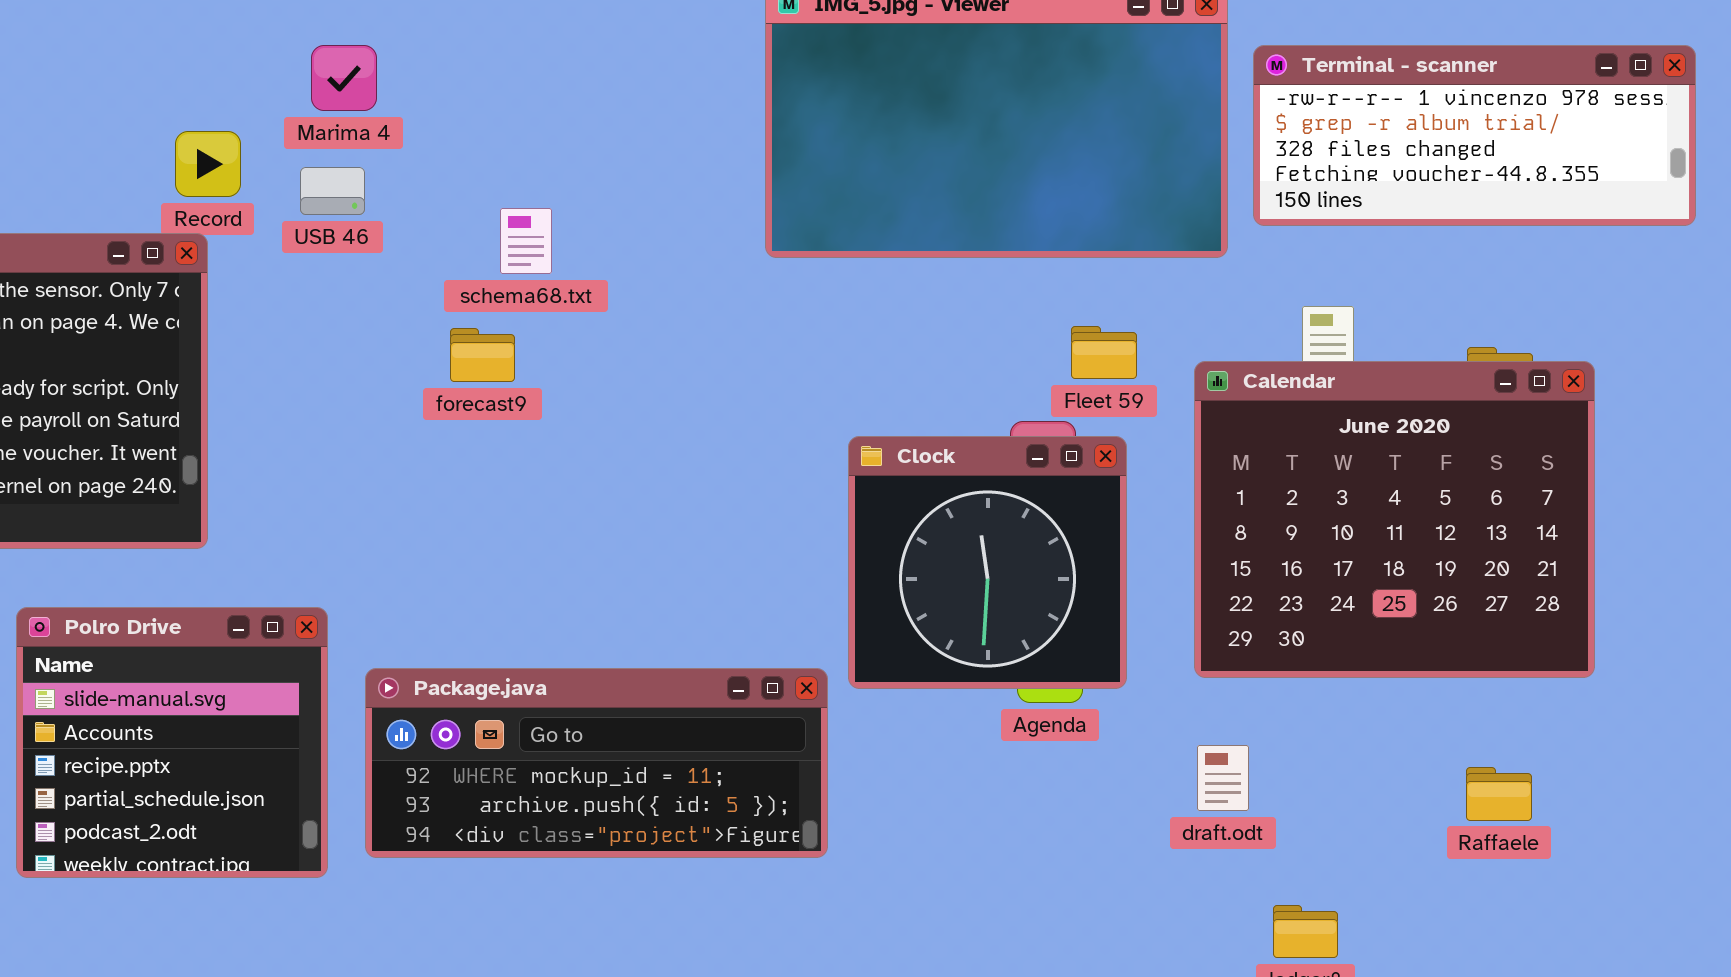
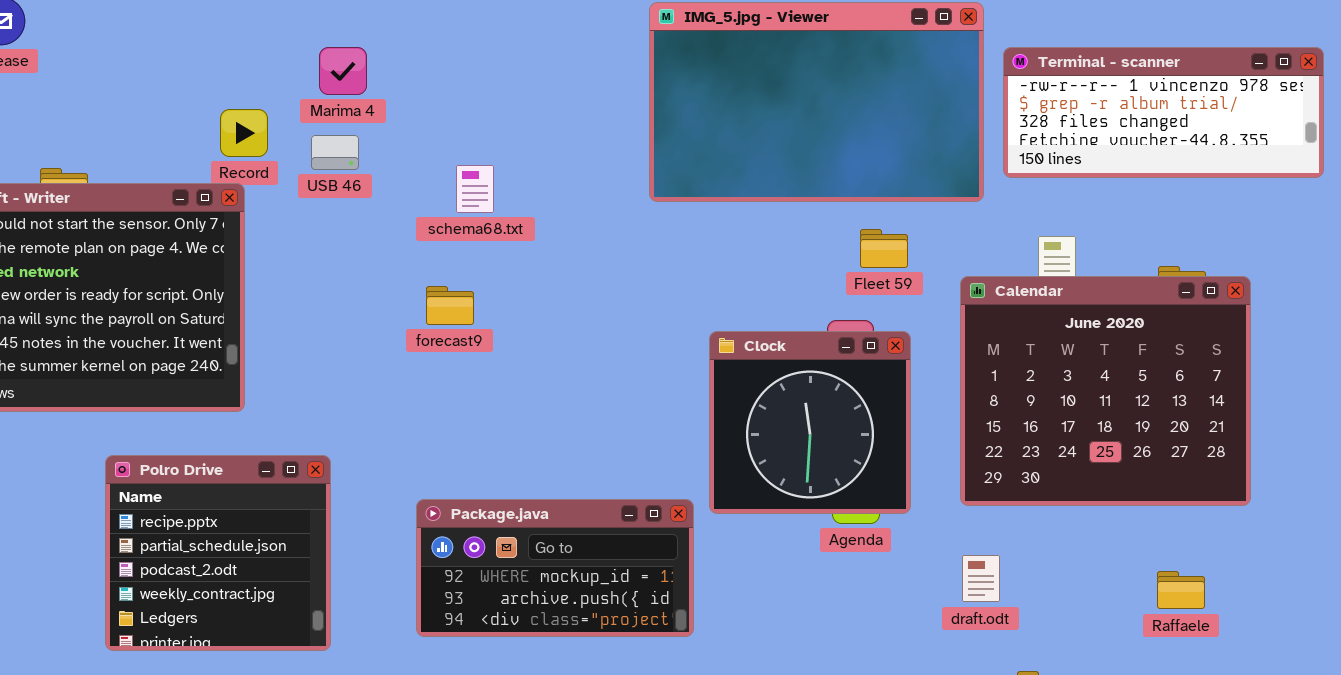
Fleet 59: [1071,326,1137,379] -> [860,229,908,268], moved
forecast9: [450,328,515,382] -> [426,286,474,325], moved
Polro Drive: [16,607,328,878] -> [105,455,331,651], scrolled down 2 rows
Package.java: [365,668,828,858] -> [416,499,694,637], resized

